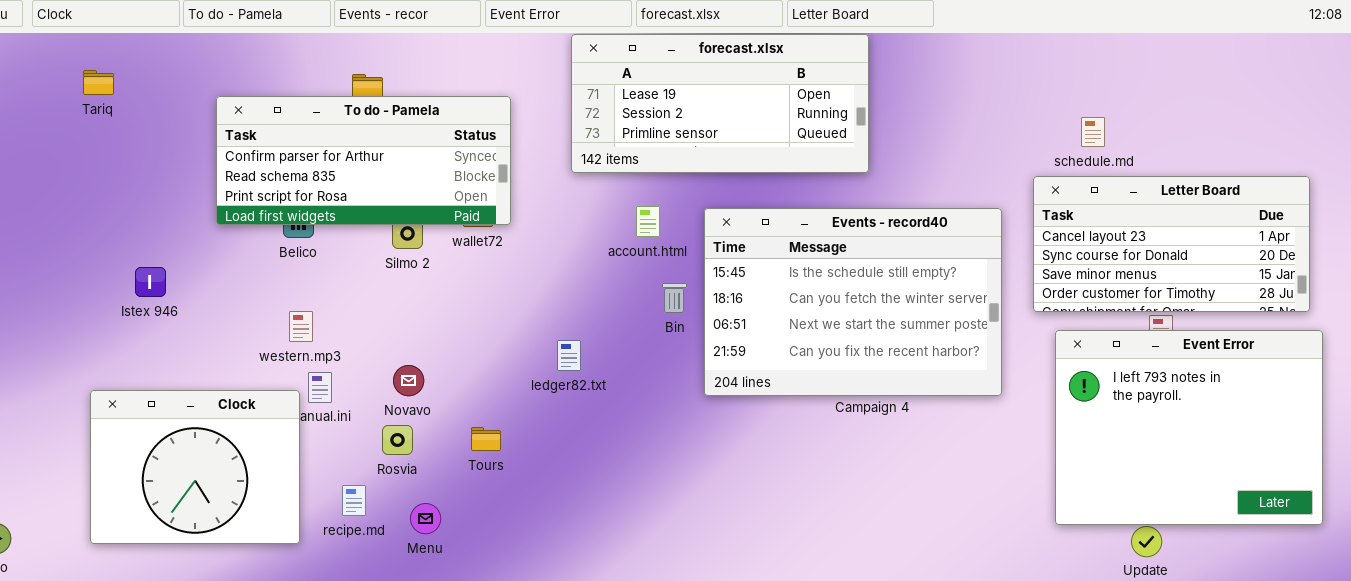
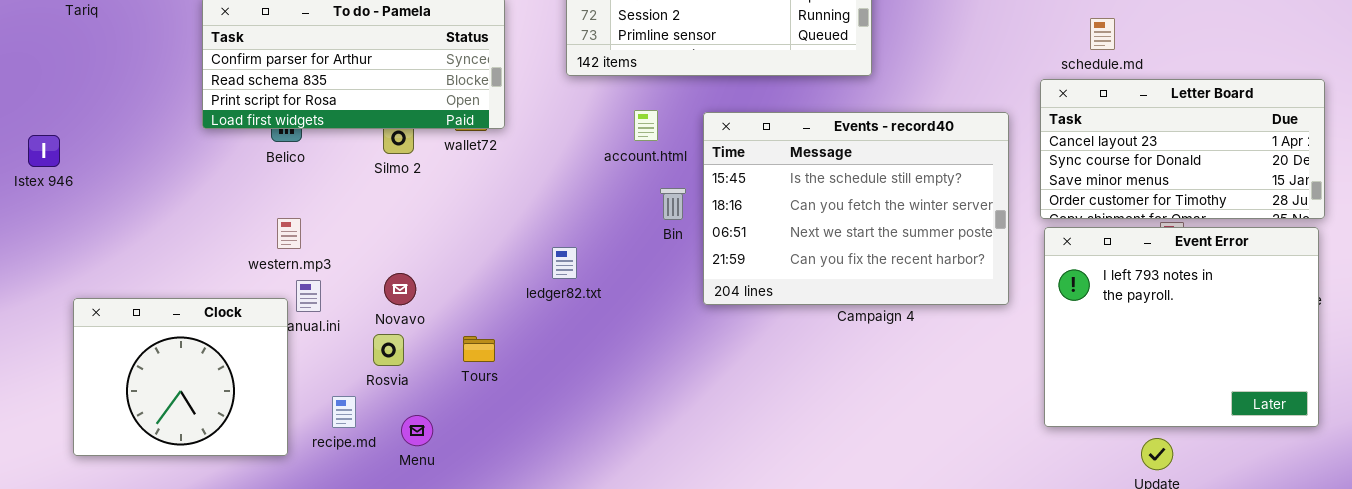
Istex 946: [135,267,166,297] -> [28,135,60,167], moved
Event Error: [1055,330,1323,525] -> [1044,227,1319,427], moved

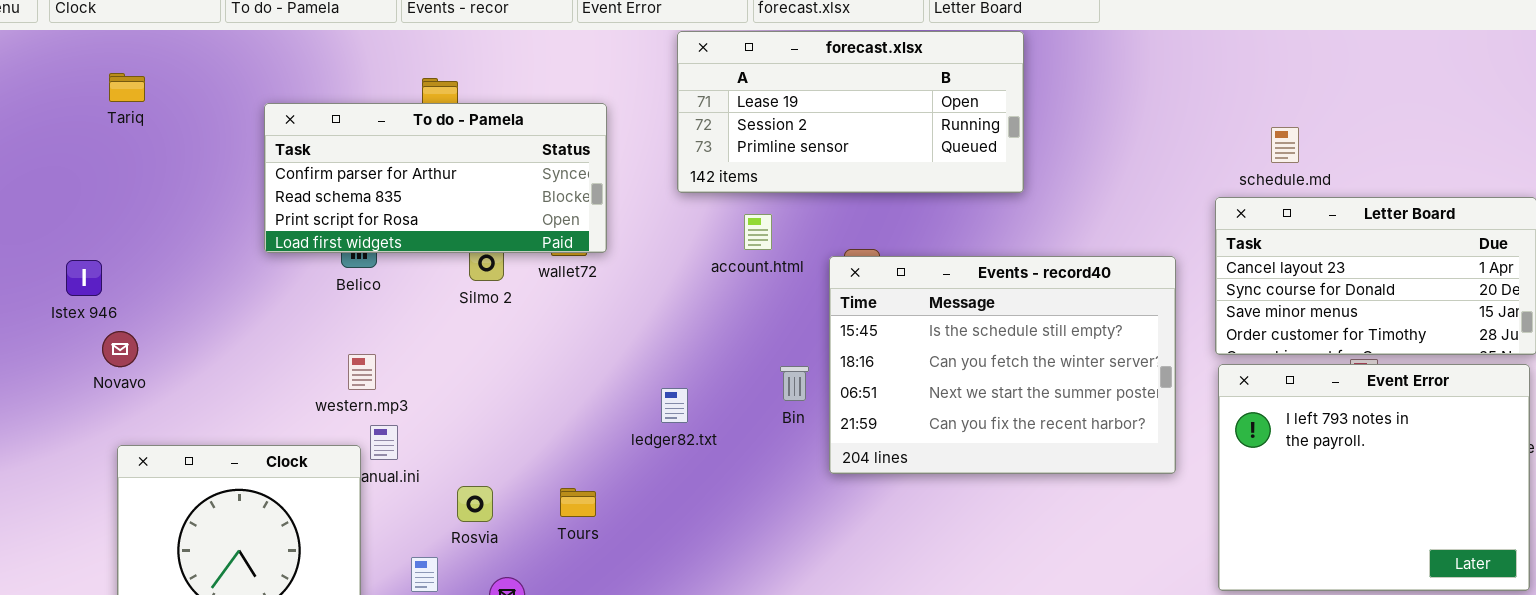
account.html: [634,110,658,141] -> [744,214,772,250], moved
Events - record40: [703,112,1009,305] -> [829,256,1176,474], moved
Bin: [660,188,686,220] -> [780,366,809,401], moved
Novavo: [384,273,416,305] -> [102,331,138,367], moved

